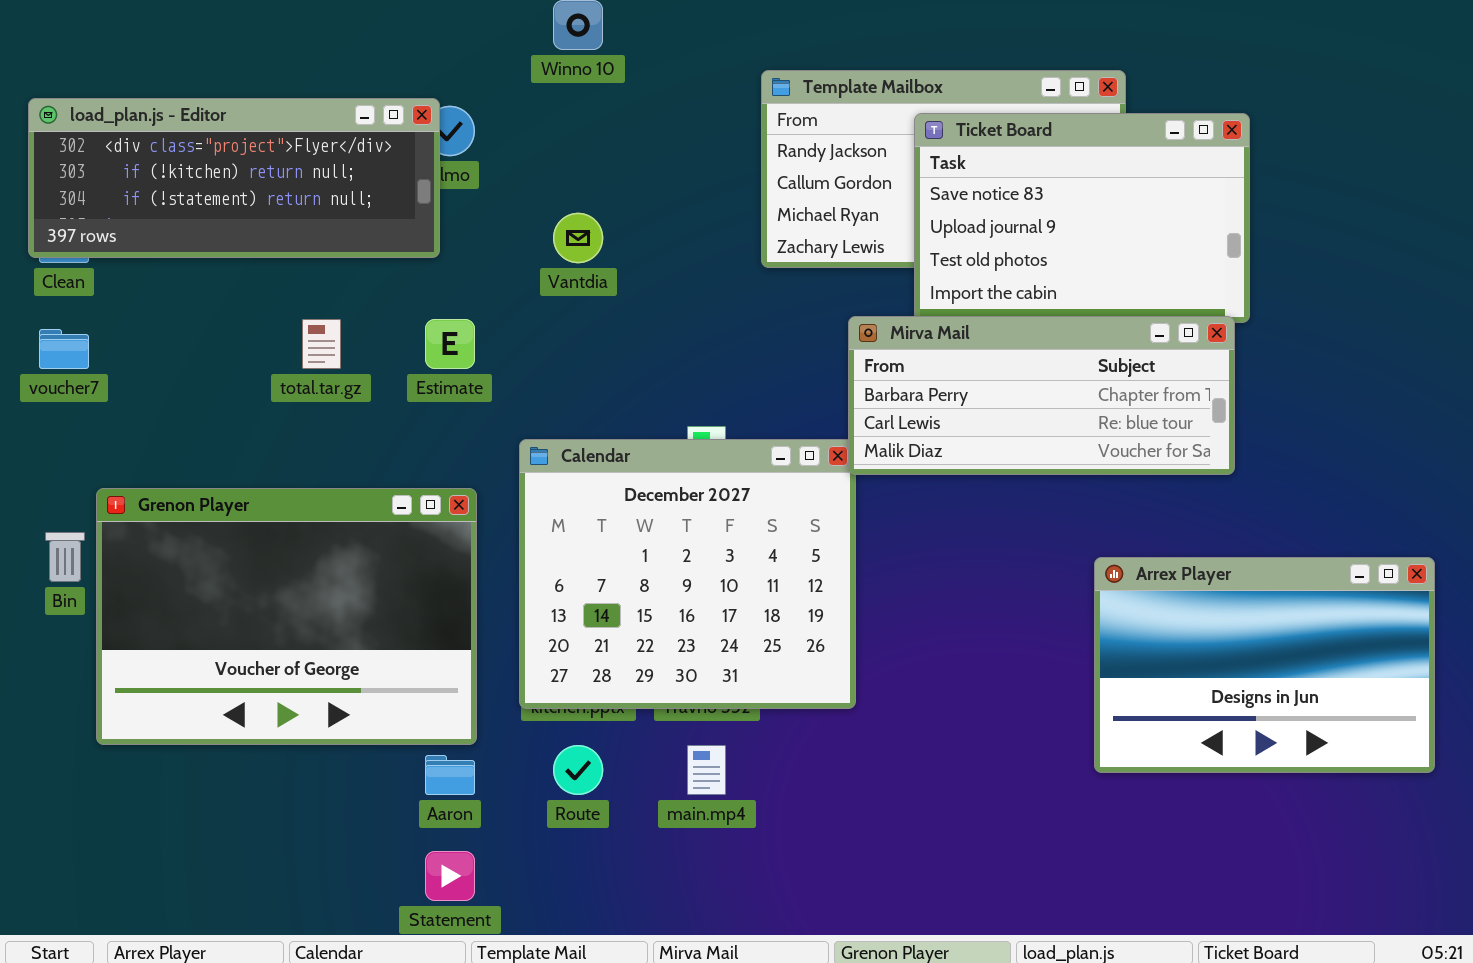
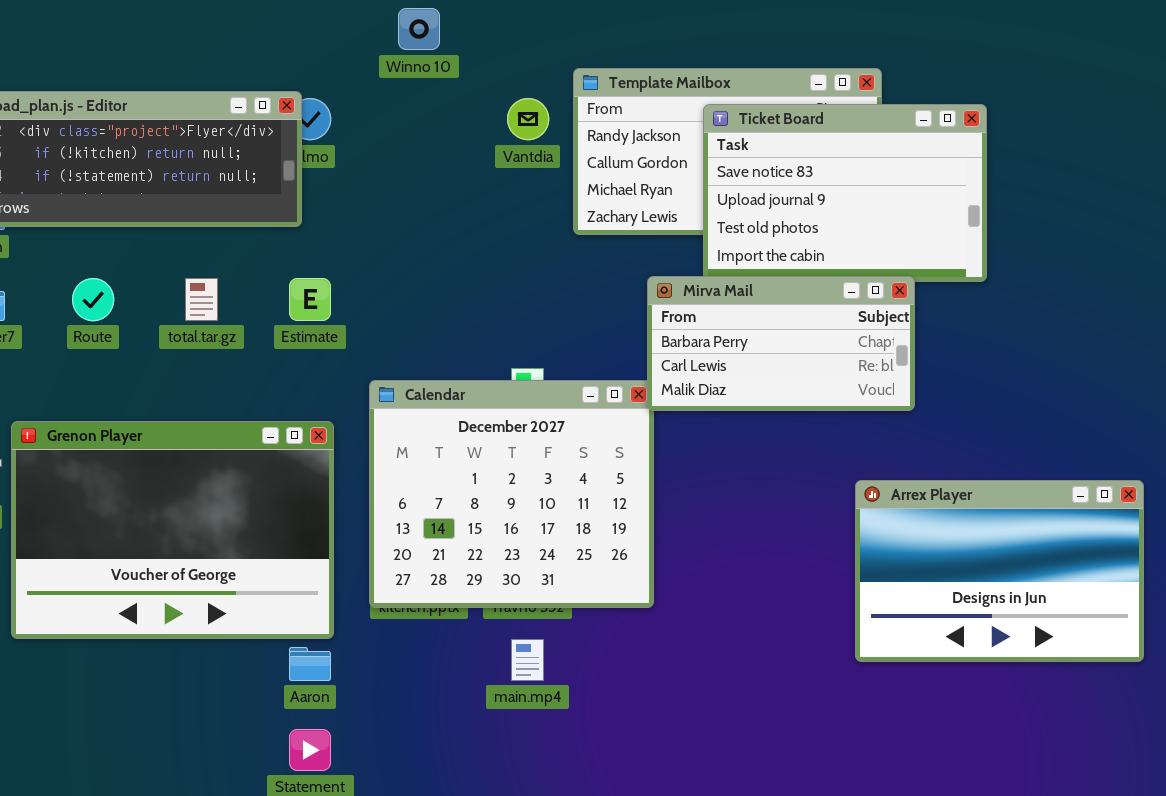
Vantdia: [553,213,603,263] -> [507,98,549,140], moved
Mirva Mail: [848,316,1235,475] -> [647,276,915,411], resized
Route: [553,745,603,795] -> [72,278,114,321], moved

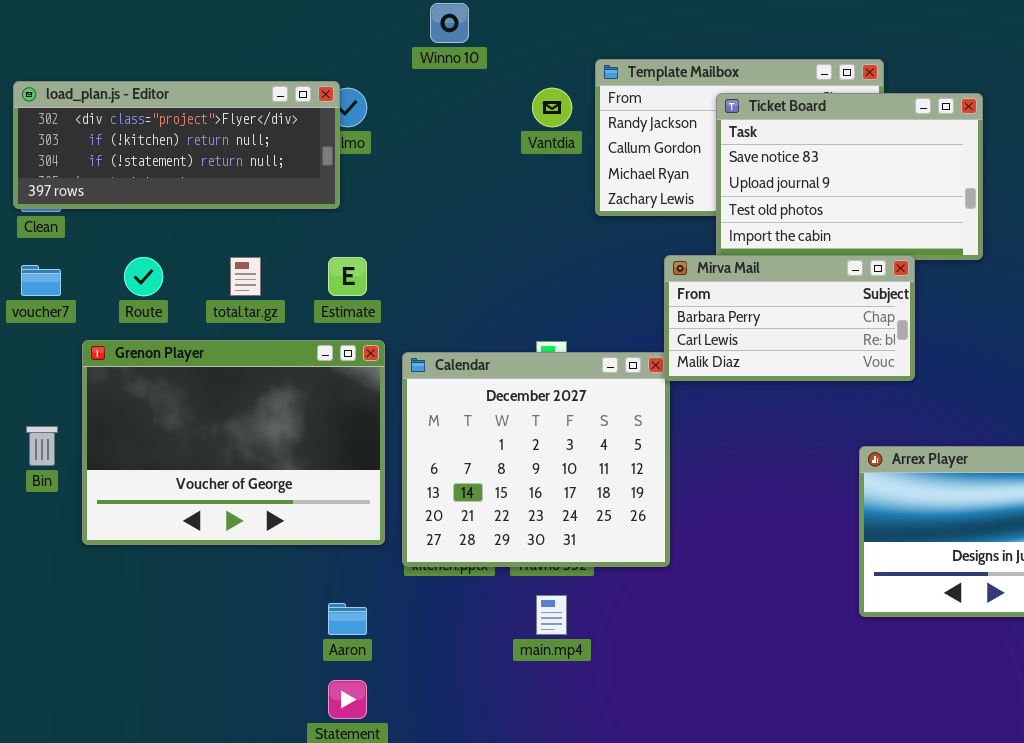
Grenon Player: [11,421,334,639] -> [82,340,385,545], moved

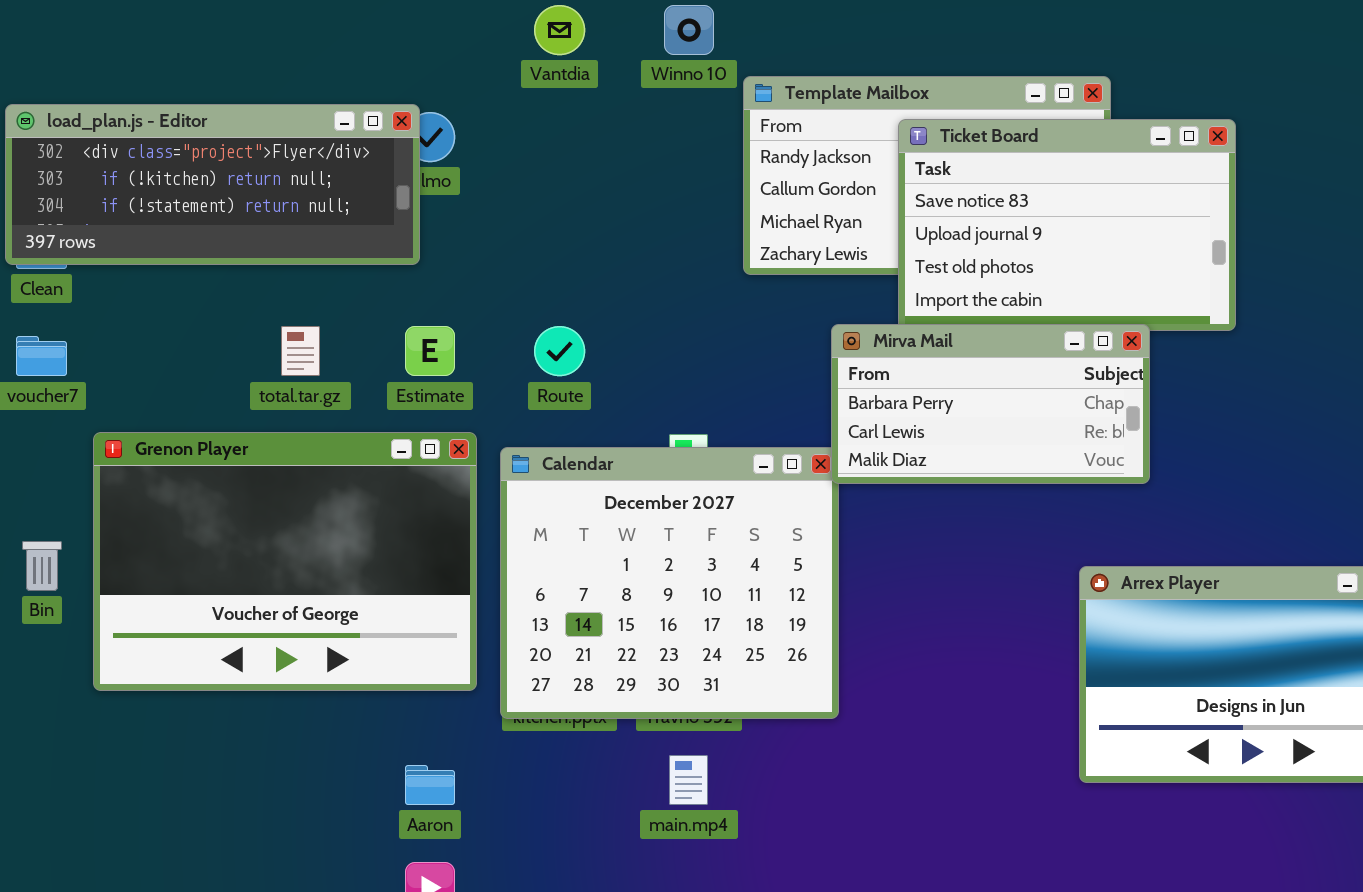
Winno 10: [430,3,469,43] -> [664,5,714,55], moved
Vantdia: [532,88,572,127] -> [534,5,585,55], moved
Route: [124,257,163,296] -> [534,326,585,376], moved

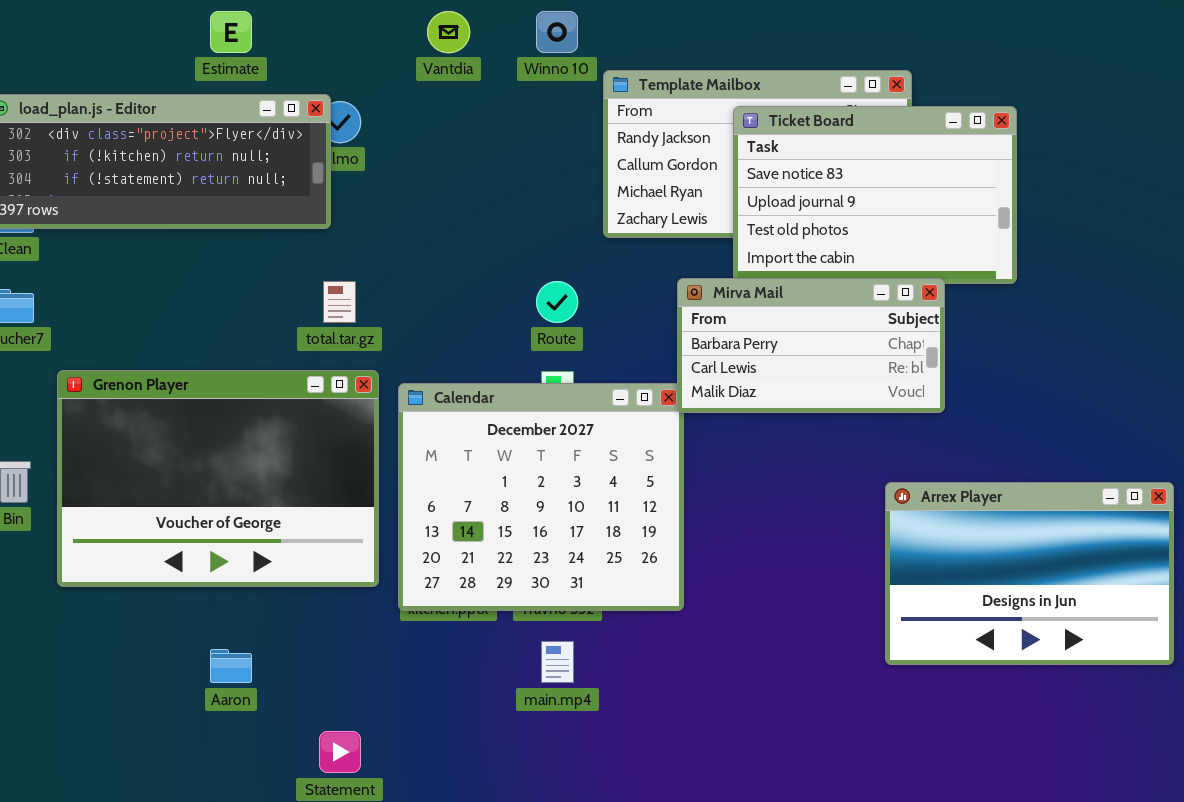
total.tar.gz: [281,326,320,376] -> [323,281,356,323], moved
Estimate: [405,326,455,376] -> [210,11,252,53], moved
Route: [534,326,585,376] -> [536,281,578,323], moved
Aaron: [405,765,455,805] -> [210,649,252,683], moved

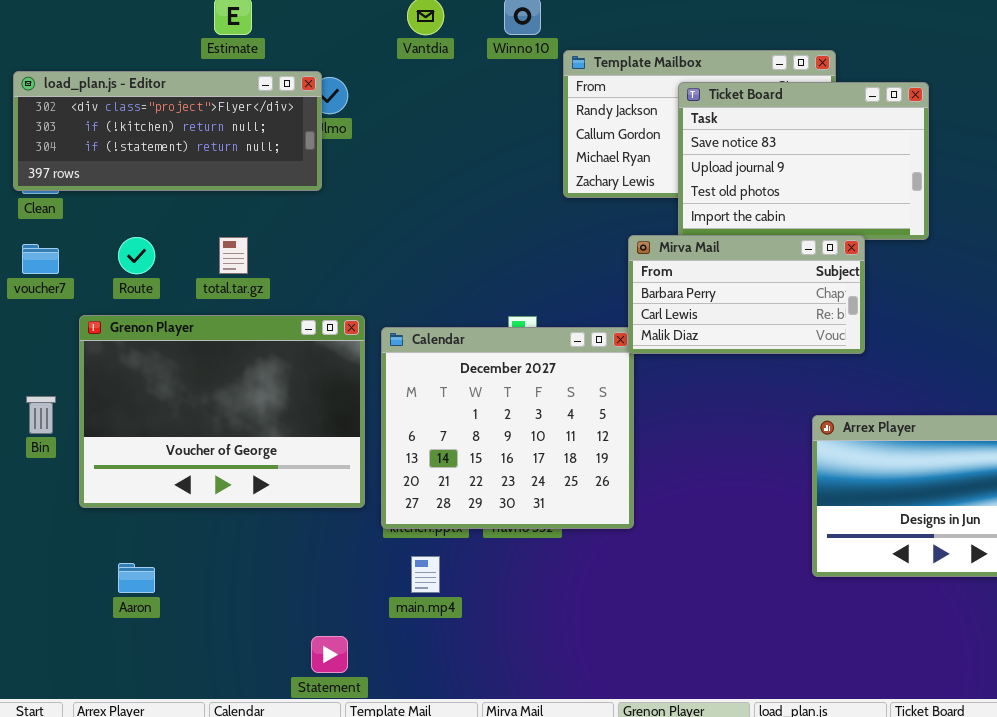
total.tar.gz: [323,281,356,323] -> [219,237,248,274], moved
Route: [536,281,578,323] -> [118,237,155,274], moved
main.mp4: [541,641,574,683] -> [411,556,440,593], moved
Aaron: [210,649,252,683] -> [118,563,155,593], moved

